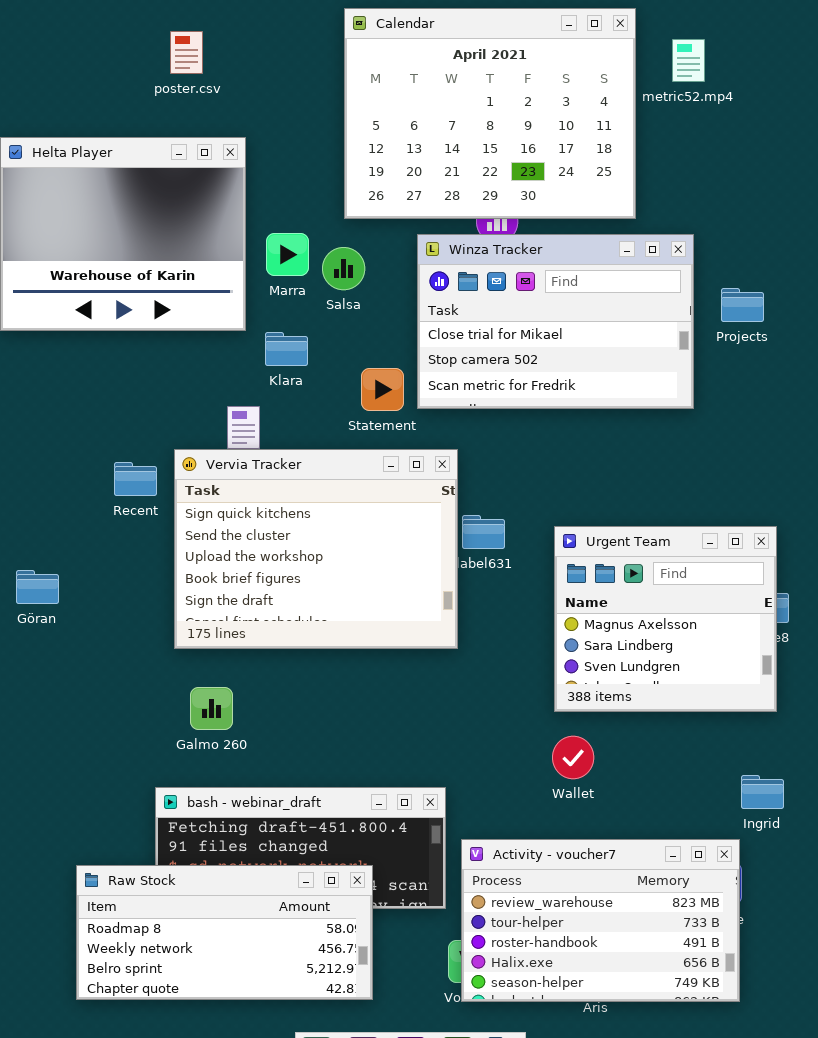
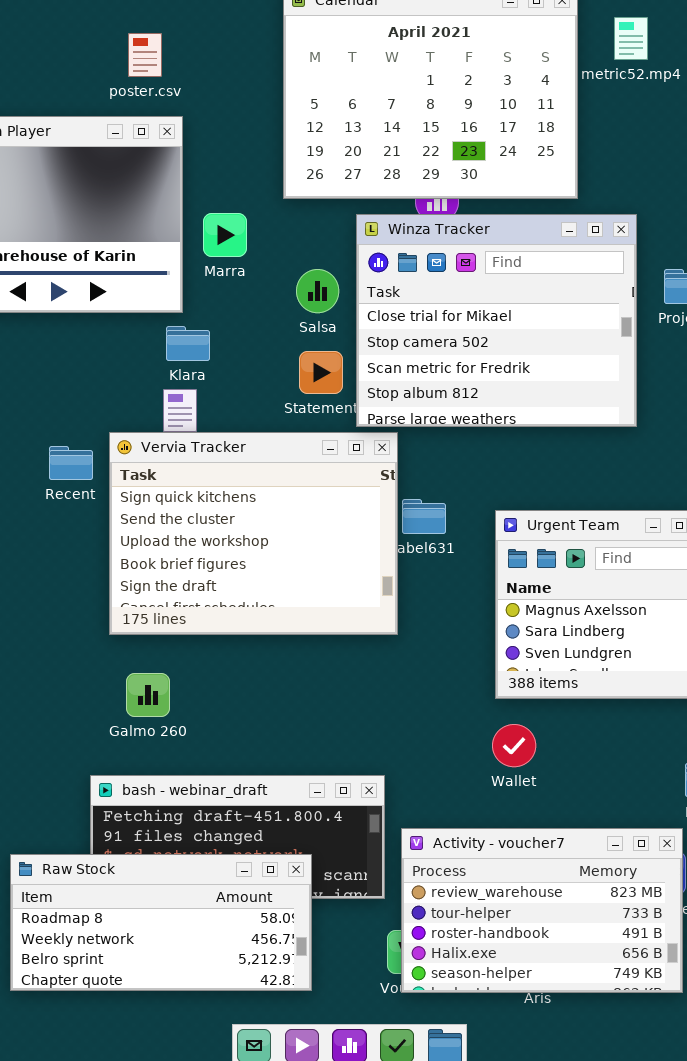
poster.csv: [170,31,203,74] -> [128,33,162,77], moved
Winza Tracker: [417,234,694,409] -> [356,214,637,427], resized
Salsa: [322,247,365,290] -> [296,269,339,313], moved
Klara: [265,332,308,366] -> [166,326,210,361], moved

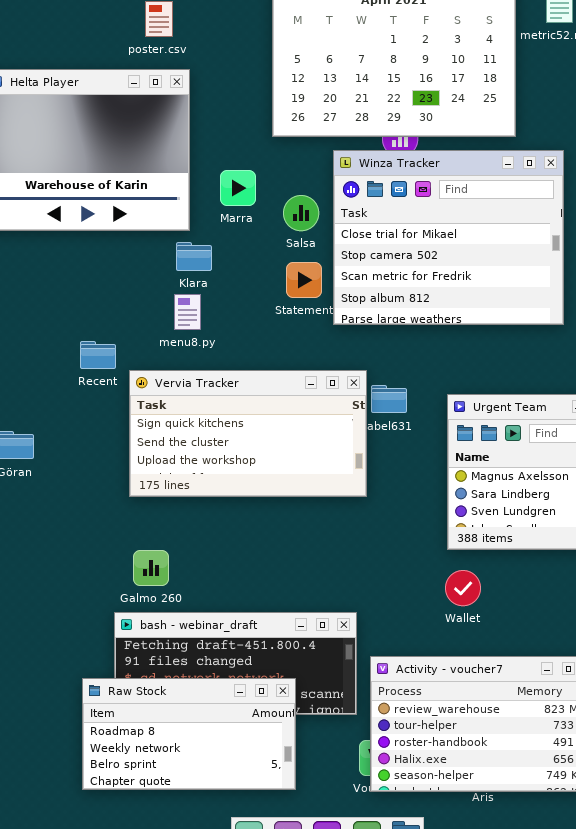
Marra: [203,213,247,257] -> [220,170,256,206], moved
Vervia Tracker: [109,432,398,635] -> [129,370,367,497], resized
Galmo 260: [126,673,170,717] -> [133,550,169,586], moved
Raw Stock: [10,854,312,991] -> [82,678,296,790], resized

